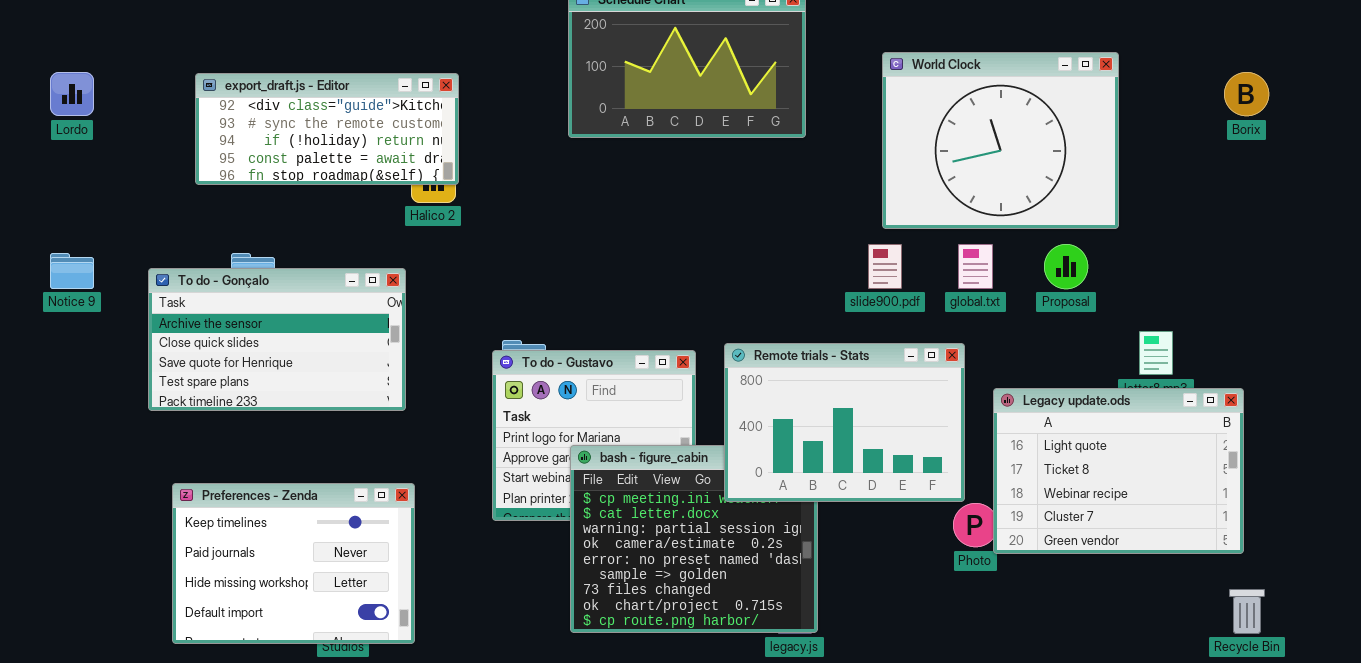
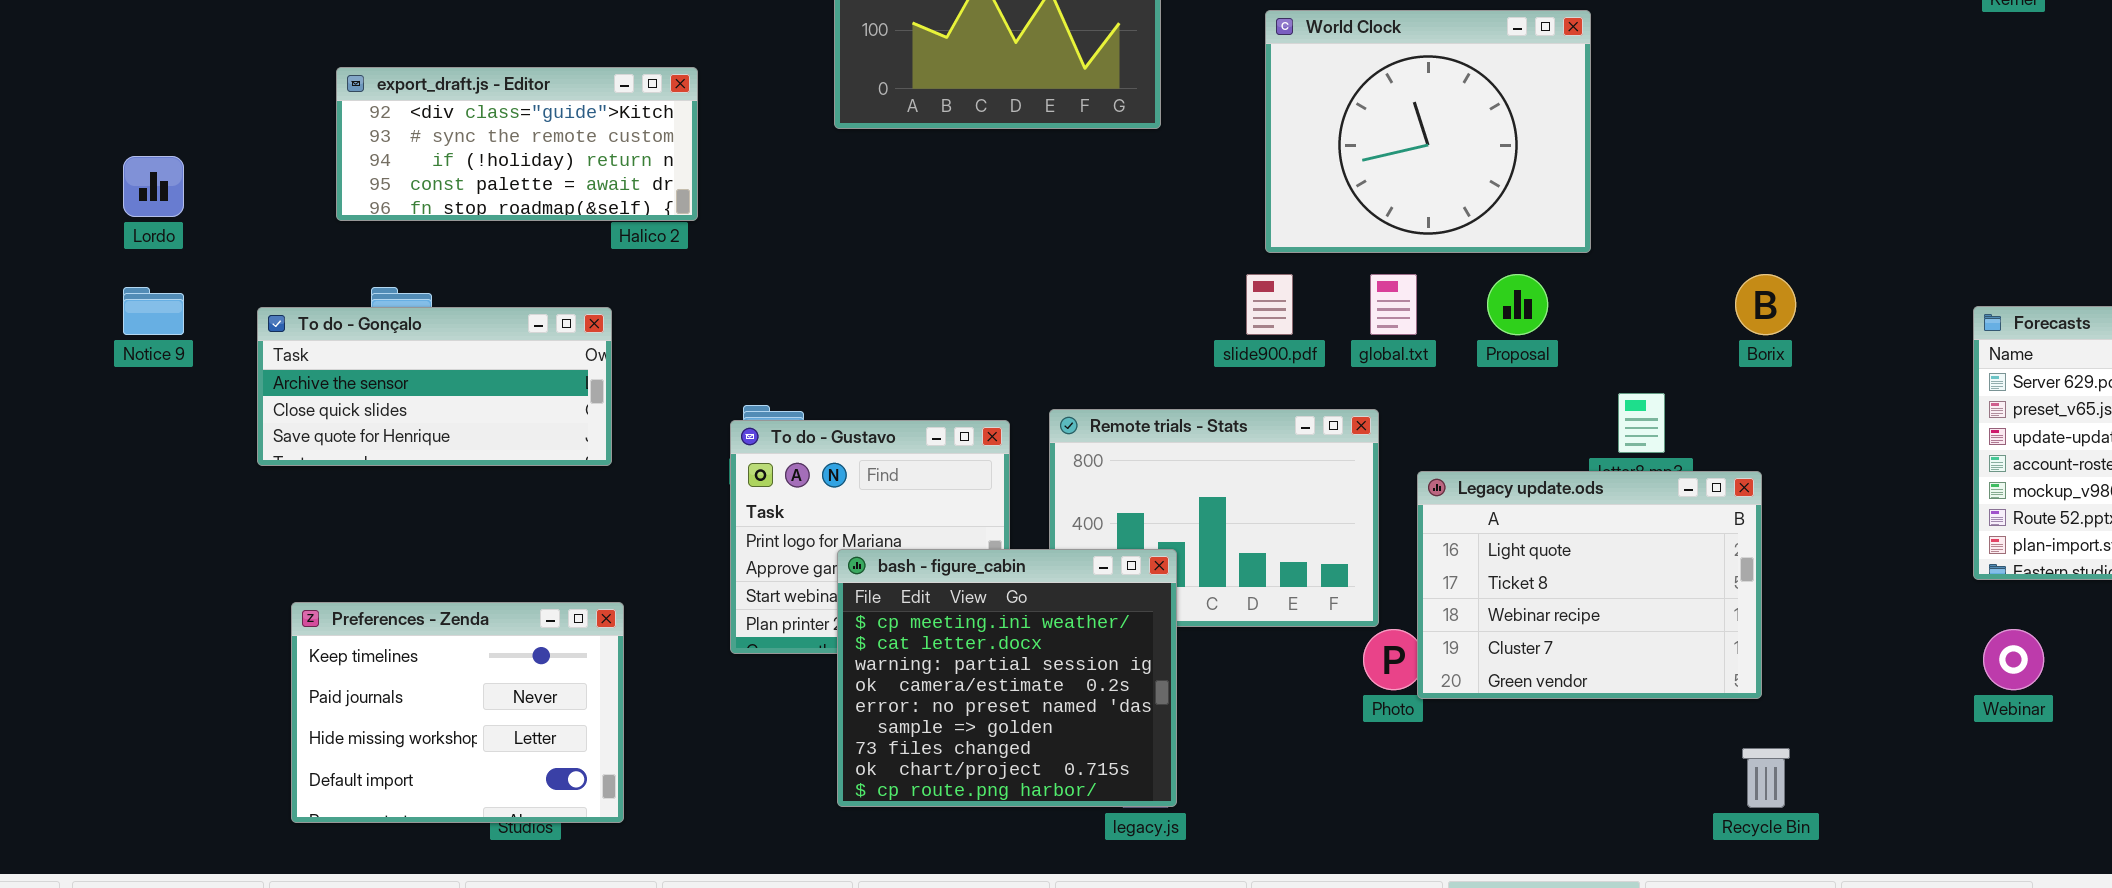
Lordo: [50,72,94,116] -> [123,156,184,217], moved
Borix: [1224,72,1269,116] -> [1735,274,1796,335], moved
export_draft.js - Editor: [195,73,459,185] -> [336,67,698,221], moved
To do - Gonçalo: [148,268,406,411] -> [257,307,612,466], resized
bash - figure_cabin: [570,445,818,633] -> [837,549,1177,807], raised

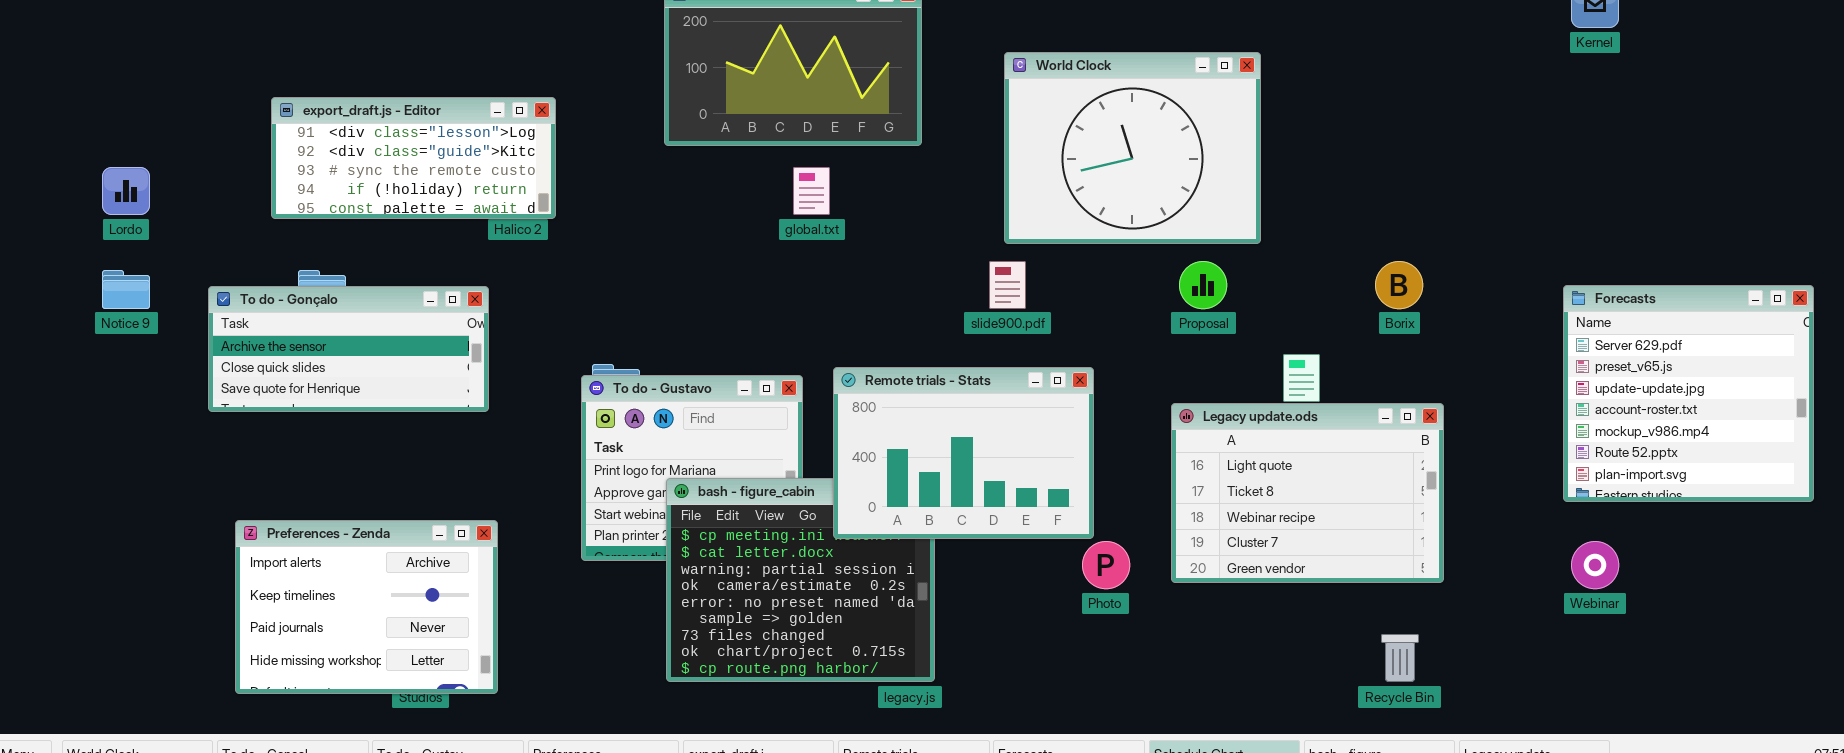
export_draft.js - Editor: [336,67,698,221] -> [271,97,556,219], scrolled up 1 row
global.txt: [1370,274,1417,335] -> [793,167,830,215], moved
Remote trials - Stats: [1049,409,1379,627] -> [833,367,1094,539], raised
Legacy update.ods: [1417,471,1762,699] -> [1171,403,1444,583], moved
Preferences - Zenda: [291,602,624,823] -> [235,520,498,694], scrolled up 1 row

